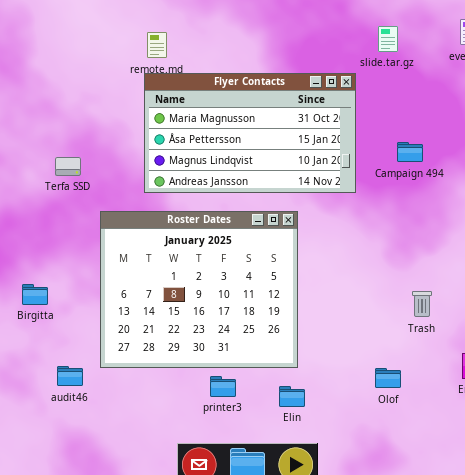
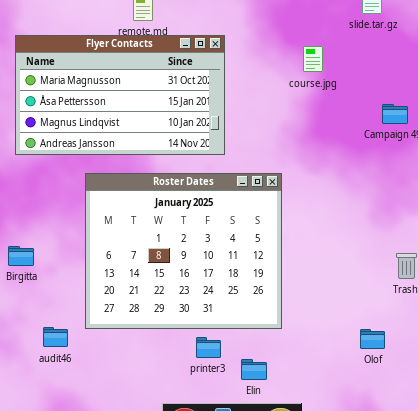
Flyer Contacts: [144,73,356,193] -> [15,35,225,155], moved
Elin: [279,386,305,407] -> [241,359,267,380], moved

